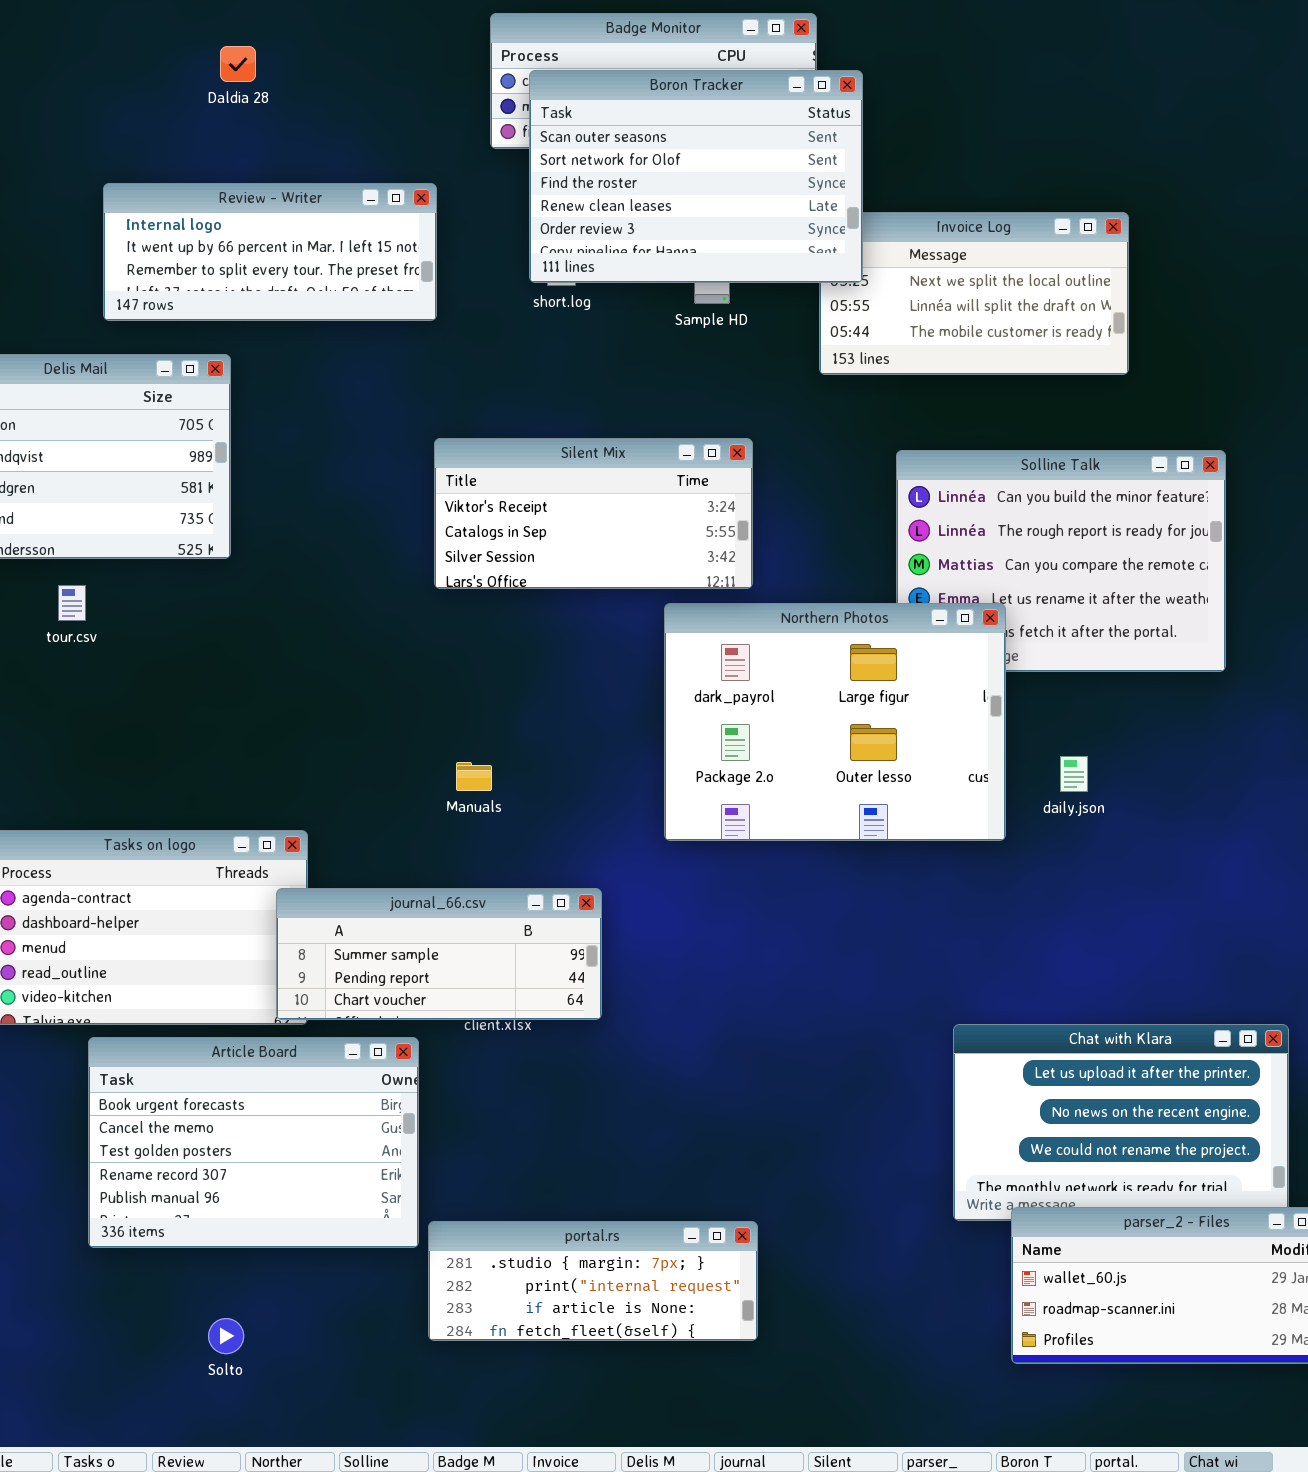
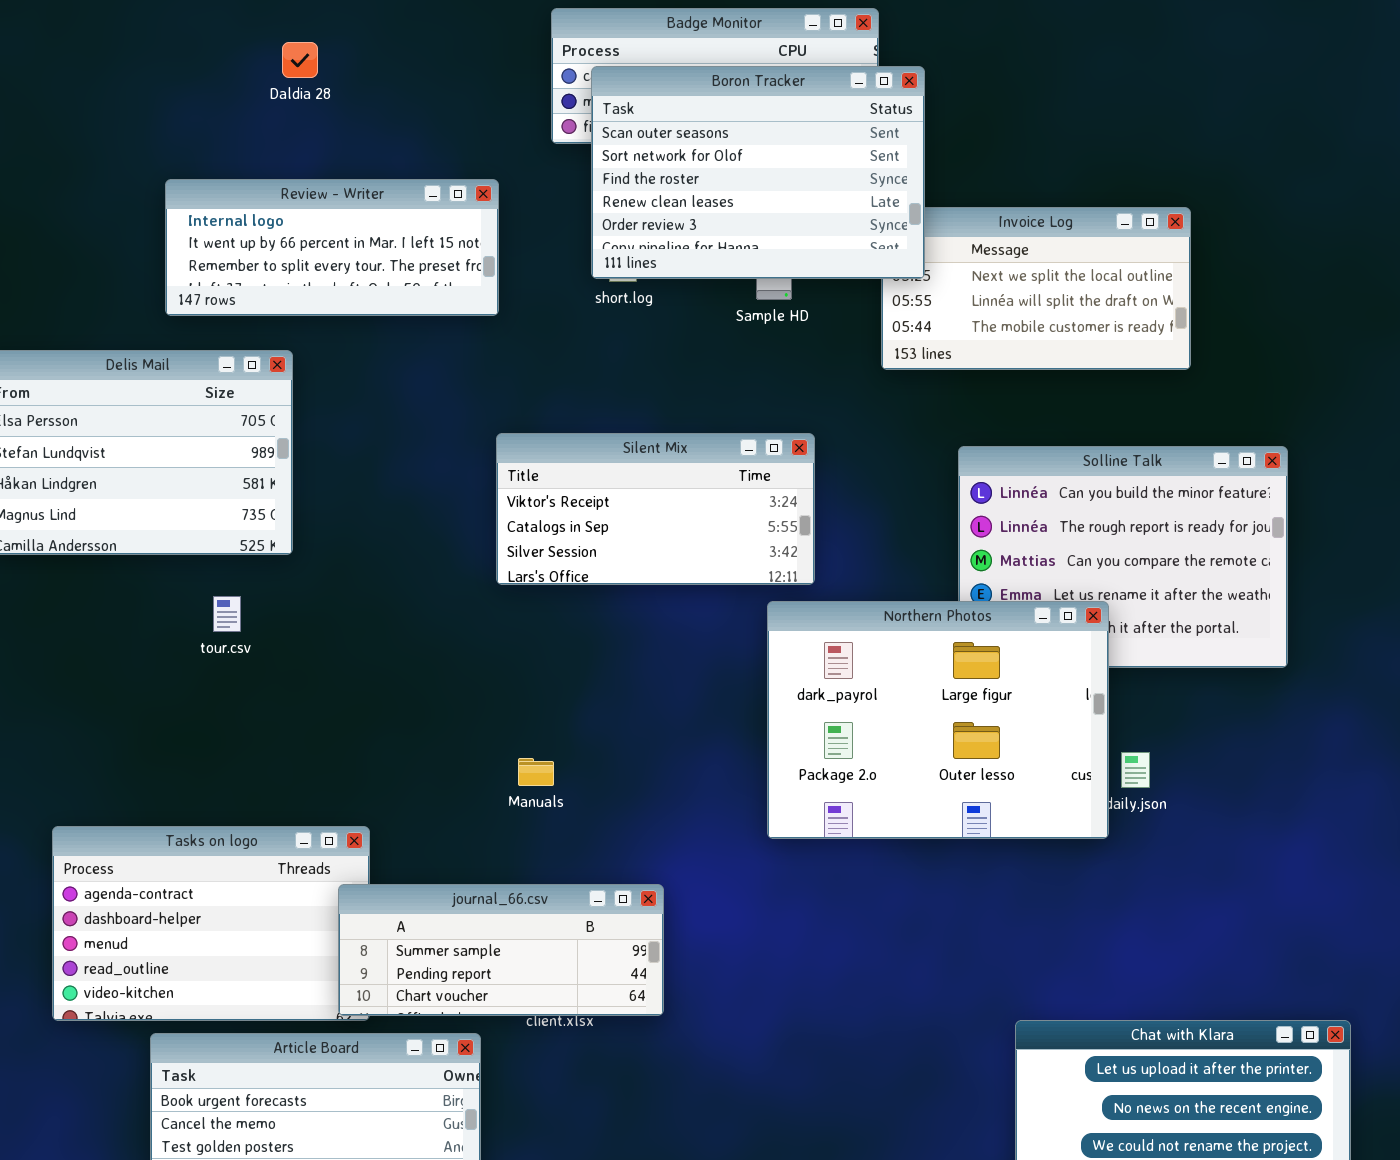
tour.csv: [58,585,86,621] -> [213,596,241,632], moved
Northern Photos: [664,603,1006,841] -> [767,601,1109,839], moved

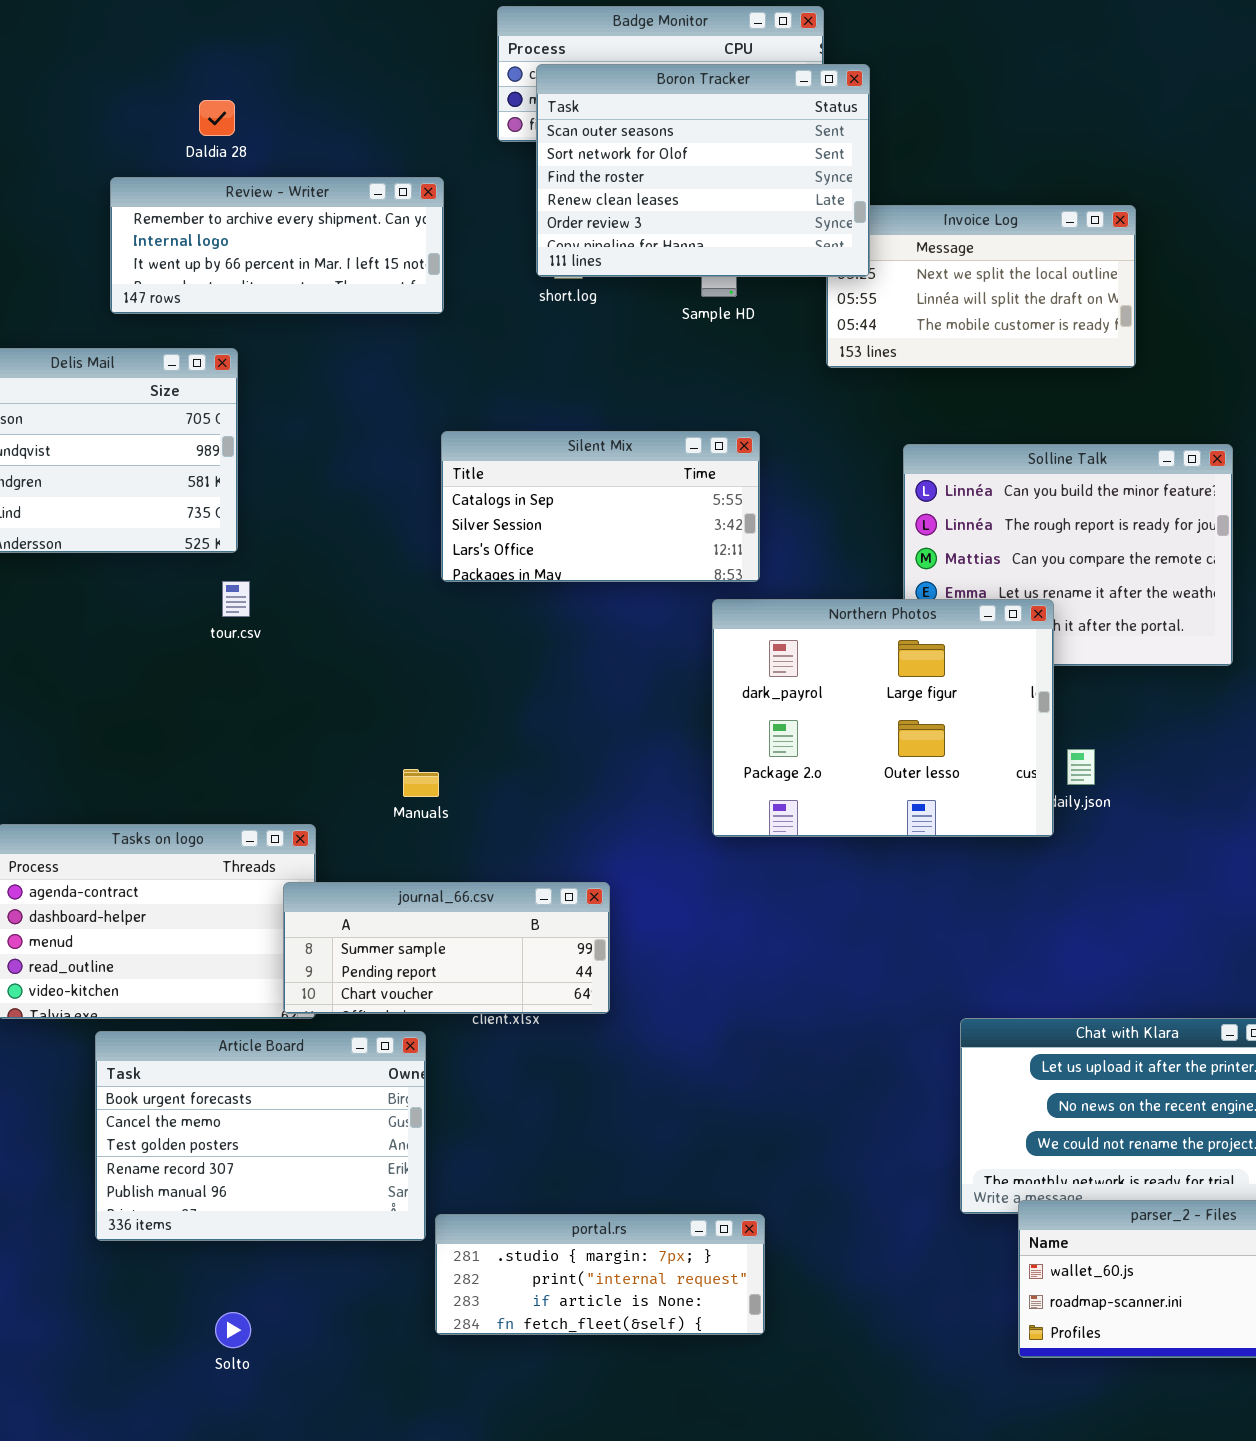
Daldia 28: [282,42,318,78] -> [199,100,235,136], moved
Review - Writer: [165,179,499,316] -> [110,177,444,314], scrolled up 1 row
Silent Mix: [496,433,815,585] -> [441,431,760,582], scrolled down 1 row
tour.csv: [213,596,241,632] -> [222,581,250,617], moved
Manuals: [518,758,554,786] -> [403,769,439,797], moved

